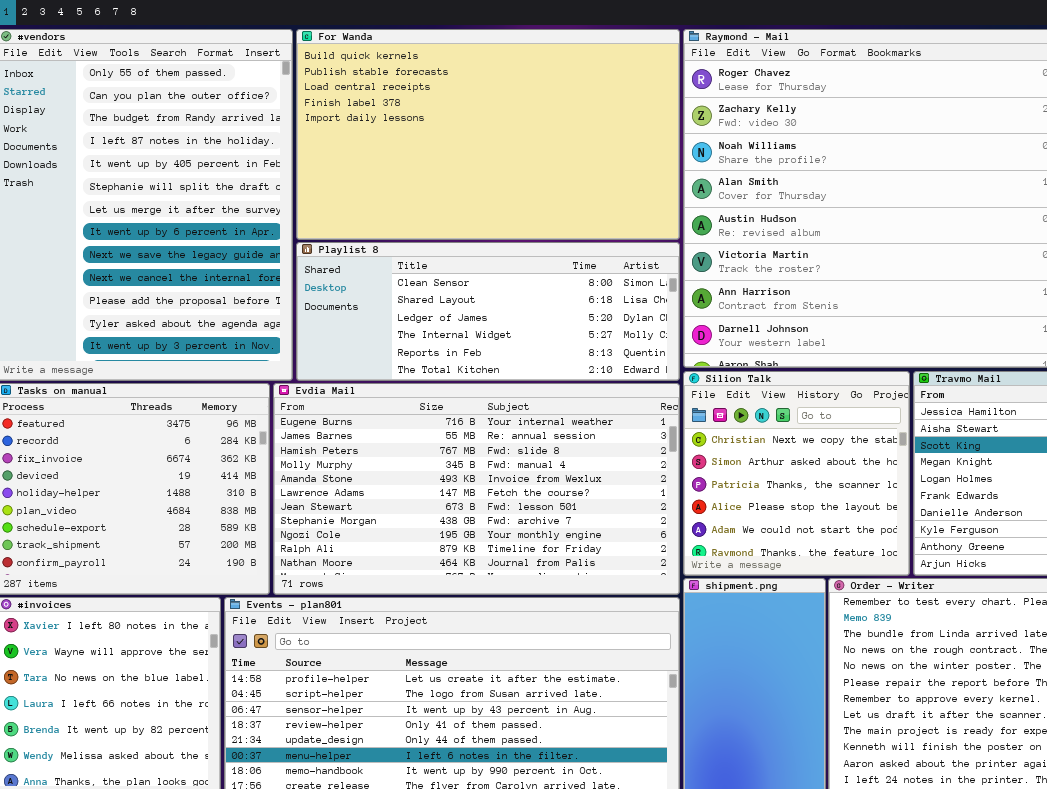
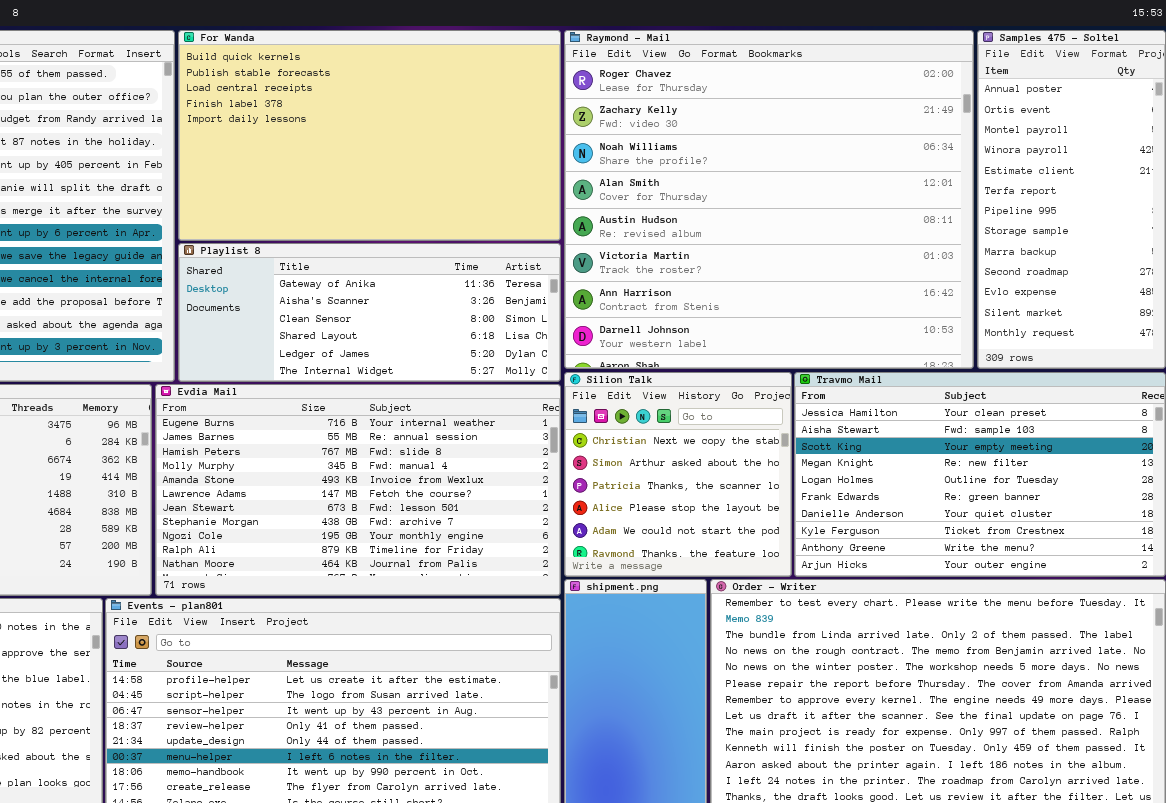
Playlist 8: [296,242,680,381] -> [178,243,561,382], scrolled up 2 rows

